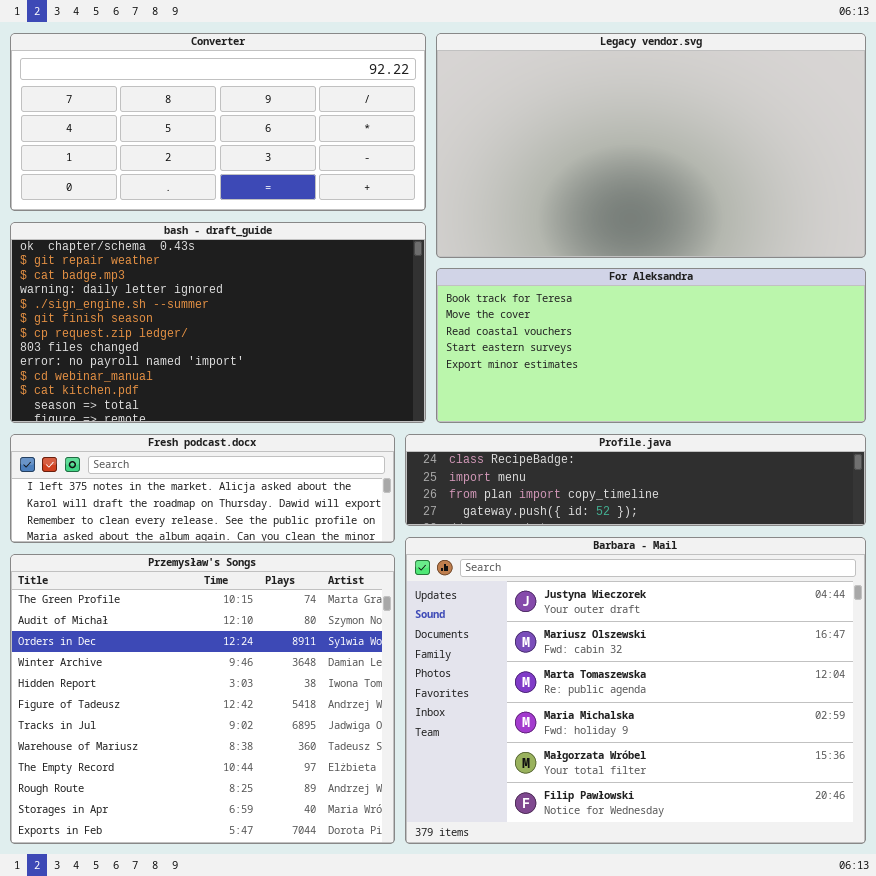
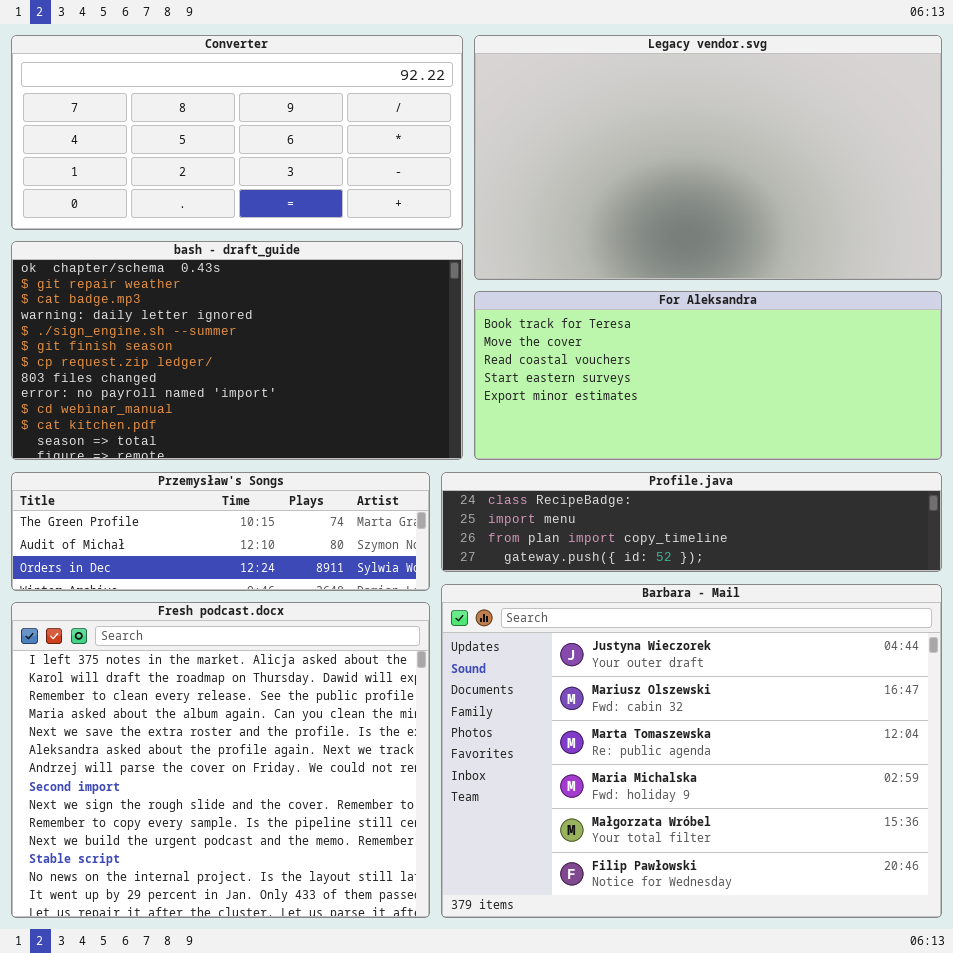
Fresh podcast.docx: [10,434,395,543] -> [11,602,430,918], moved, resized
Przemysław's Songs: [10,554,395,844] -> [11,472,430,591], moved, resized

